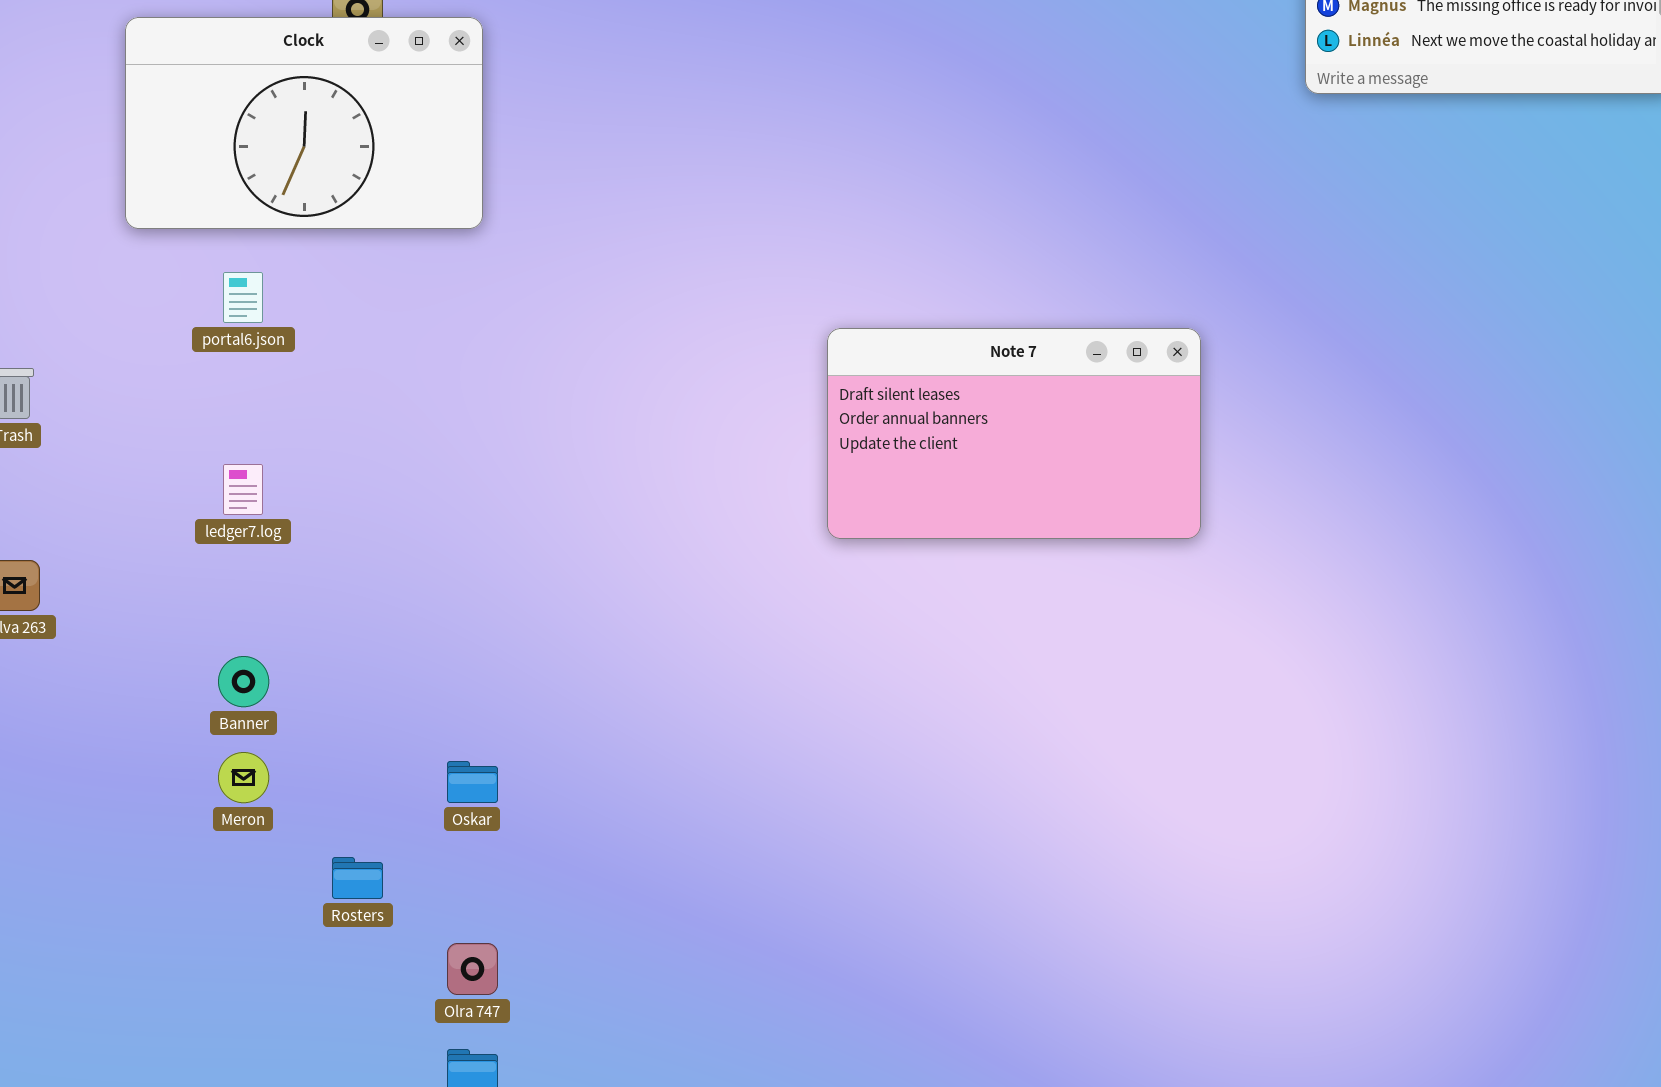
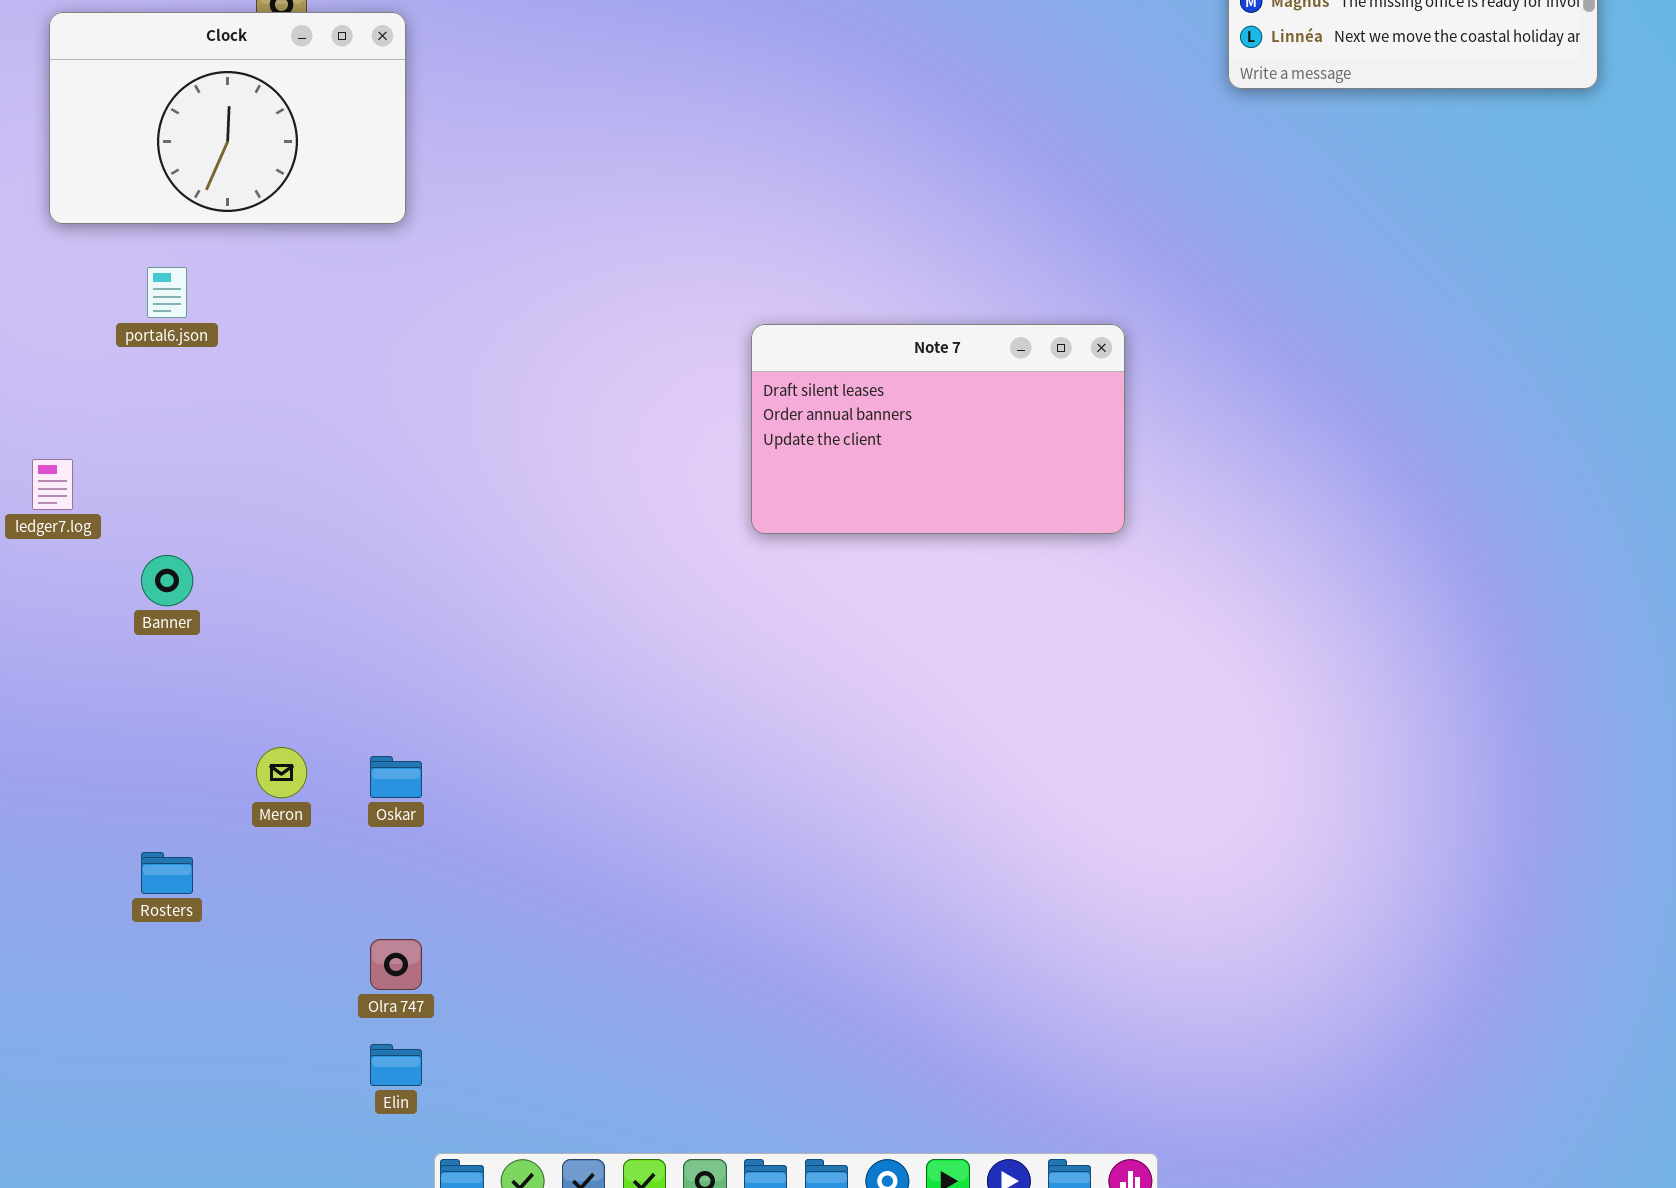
ledger7.log: [223,464,263,515] -> [32,459,73,510], moved
Banner: [218,656,269,707] -> [141,555,193,606], moved
Meron: [218,752,269,803] -> [256,747,307,798], moved
Rosters: [332,857,383,899] -> [141,852,193,894], moved

